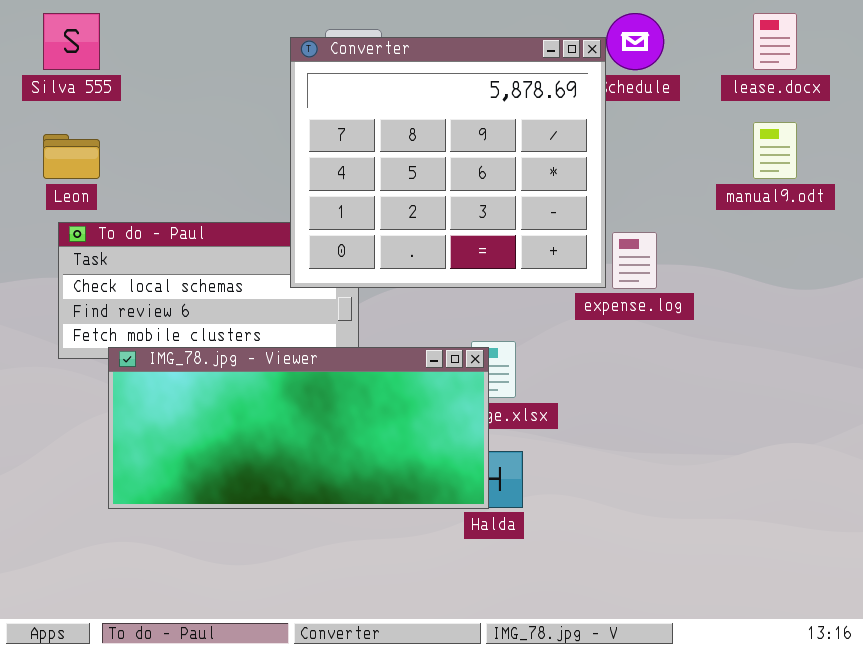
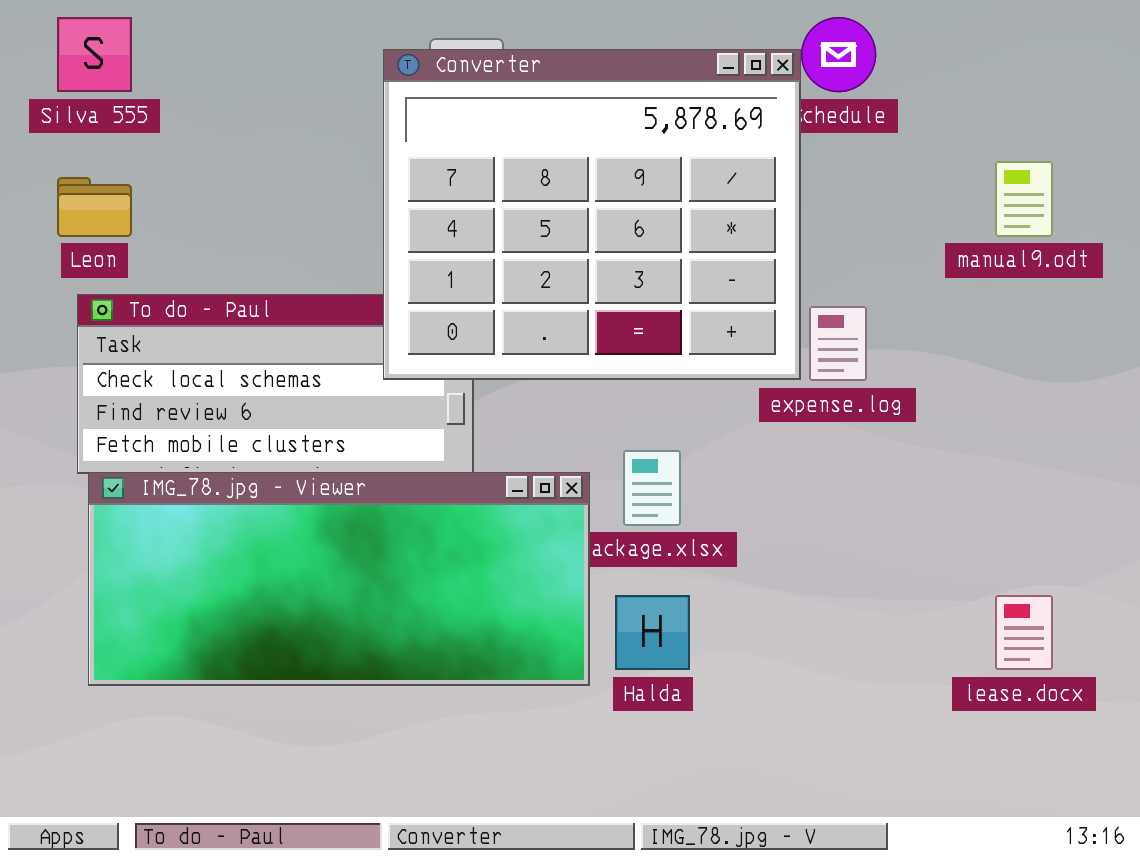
lease.docx: [753,13,797,70] -> [995,595,1053,670], moved
IMG_78.jpg - Viewer: [108,347,489,509] -> [88,472,590,686], moved

